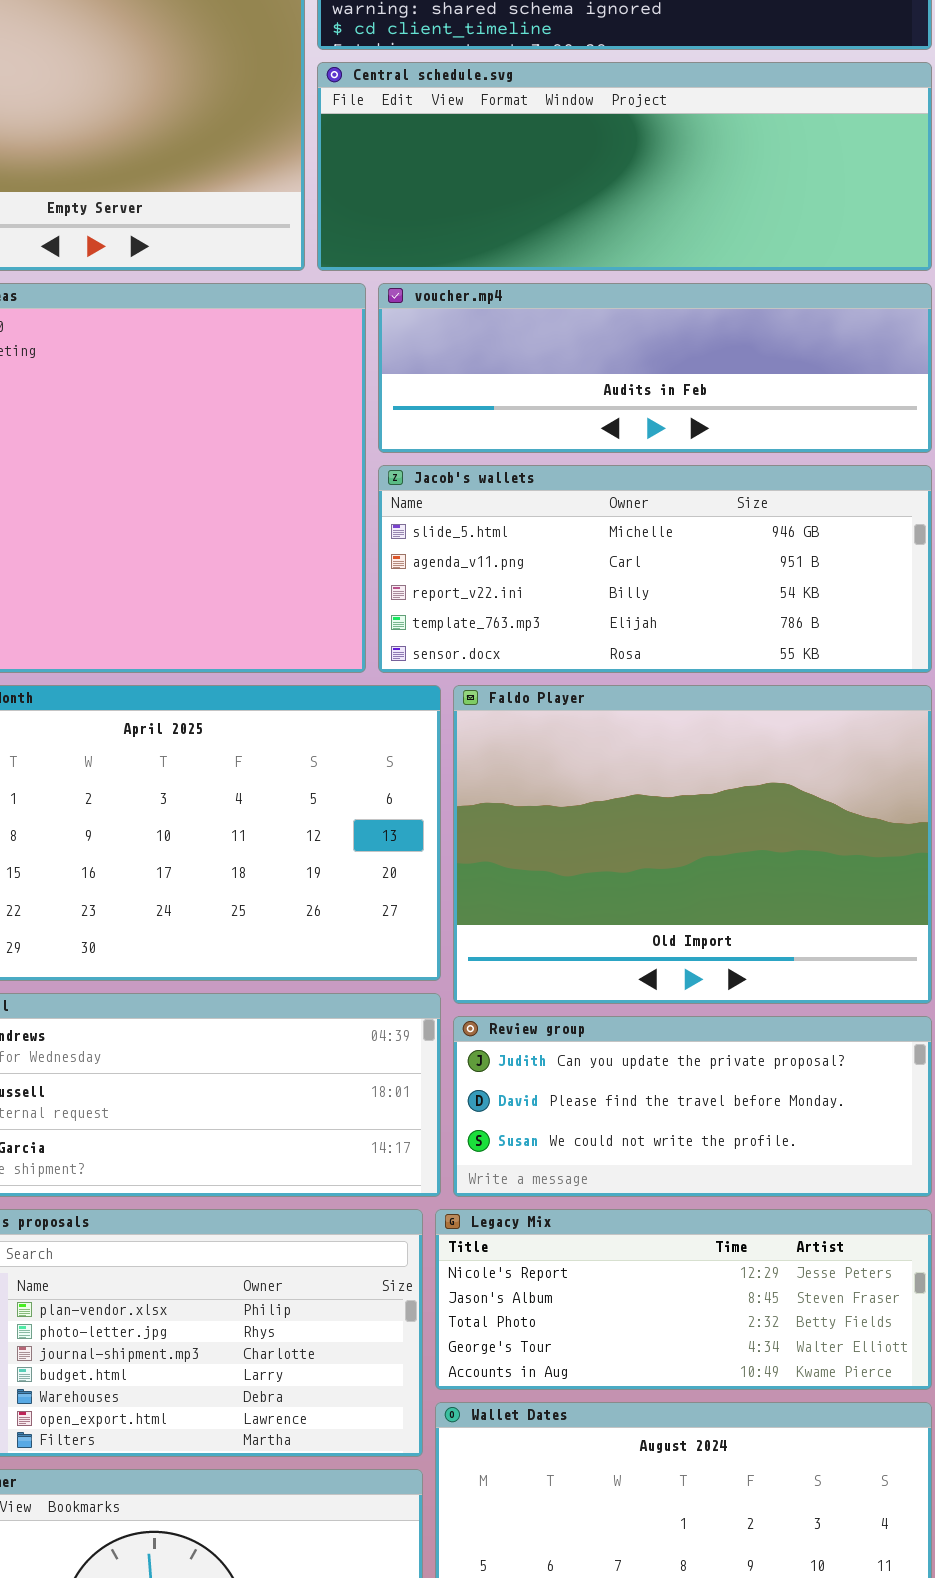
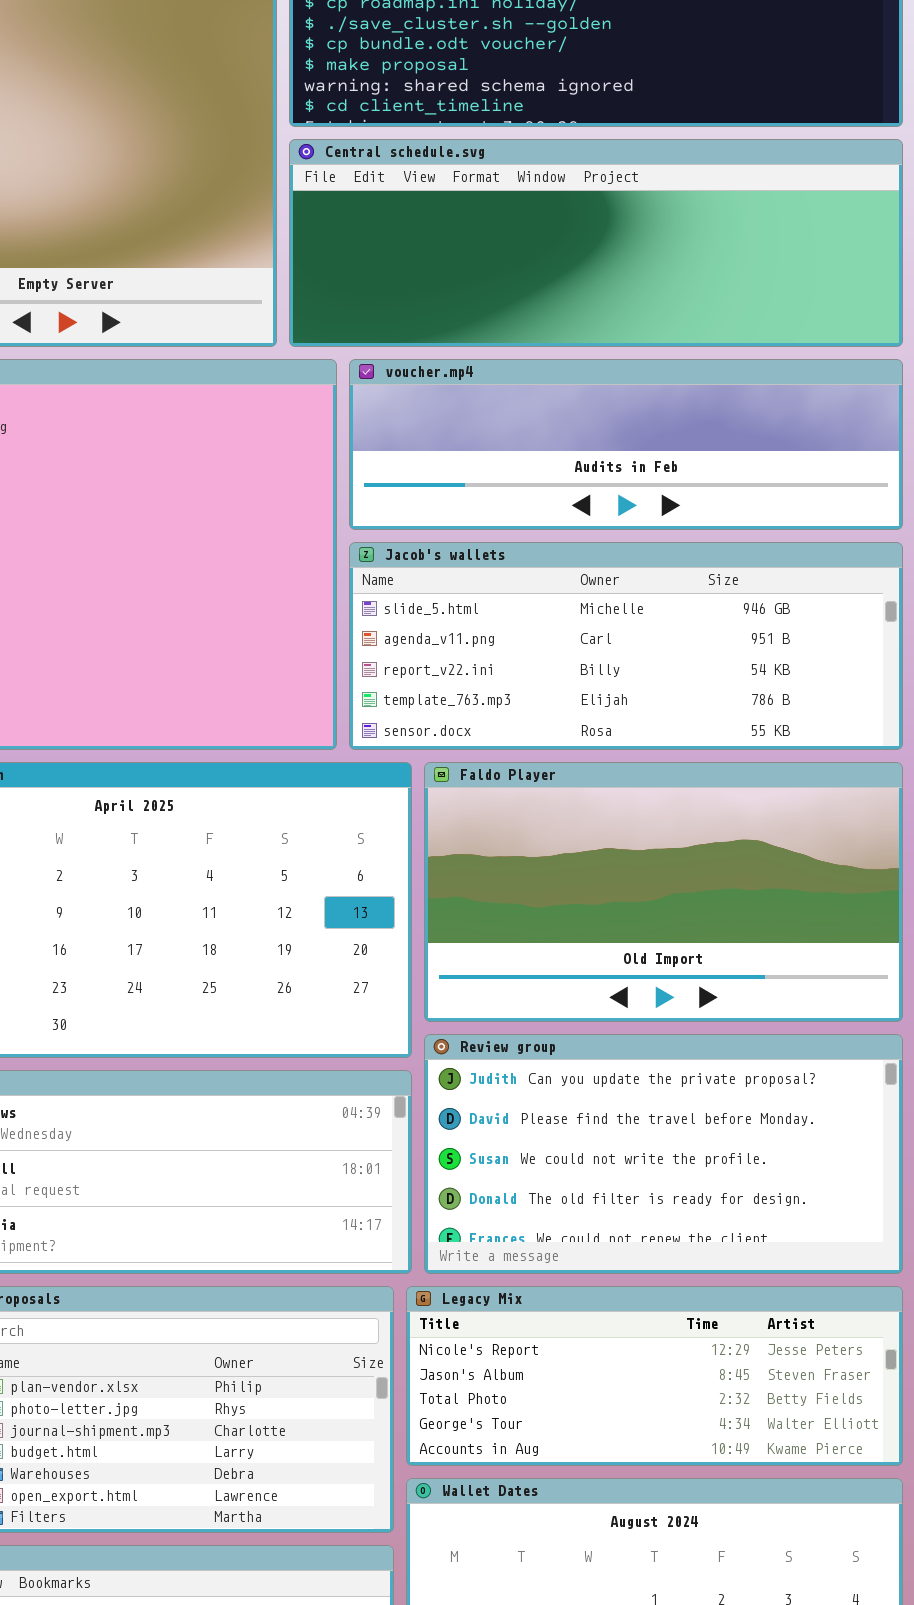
Faldo Player: [453,685,932,1004] -> [424,762,903,1022], resized
Review group: [453,1016,932,1197] -> [424,1034,903,1274], resized

